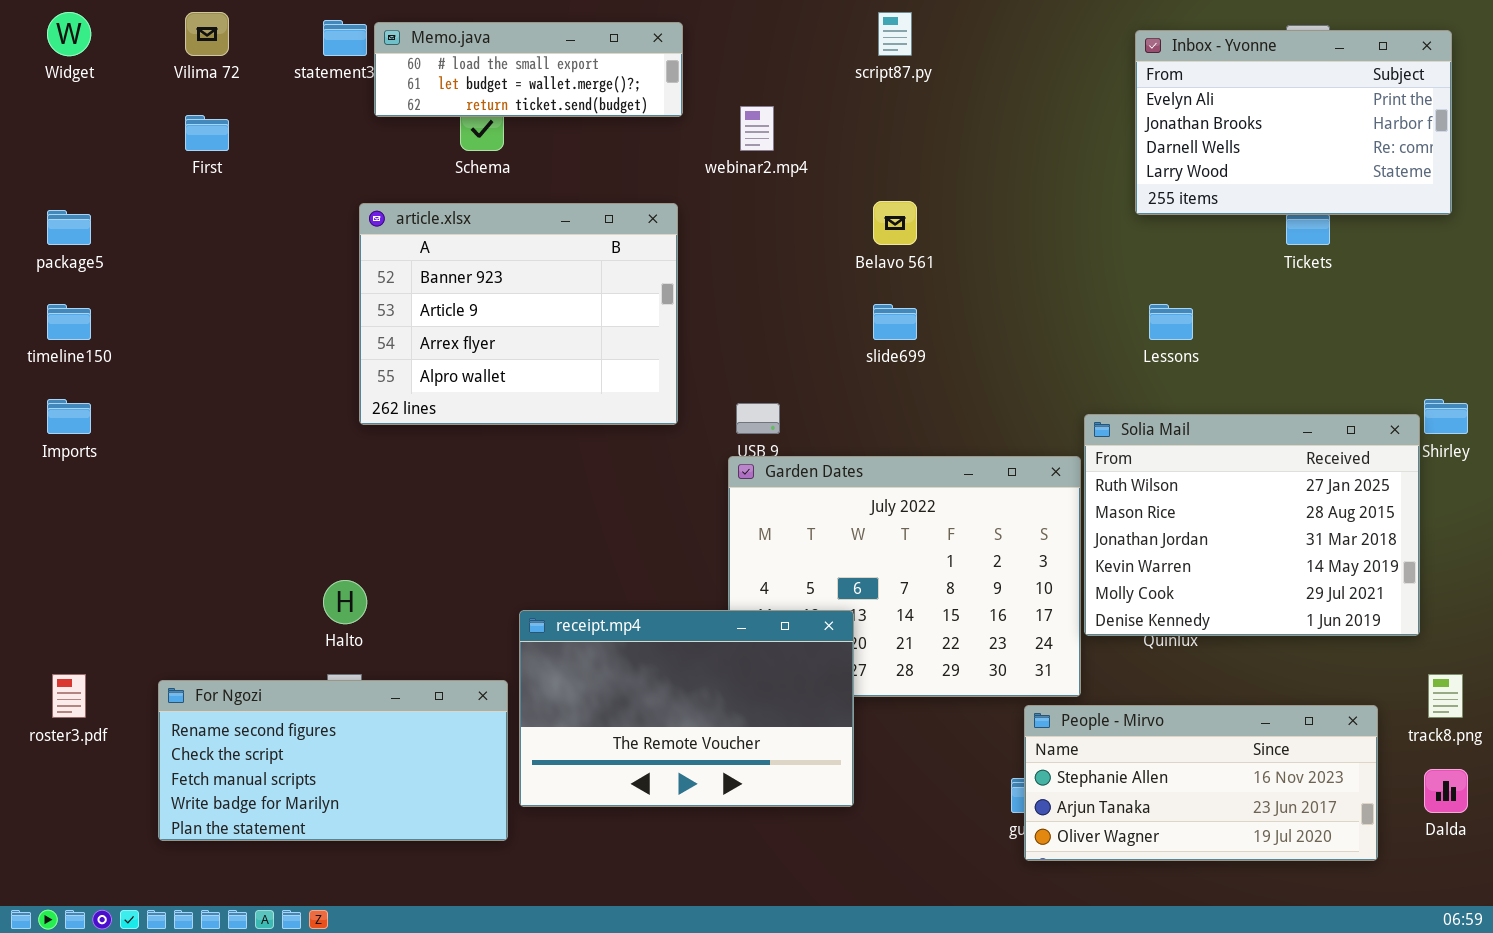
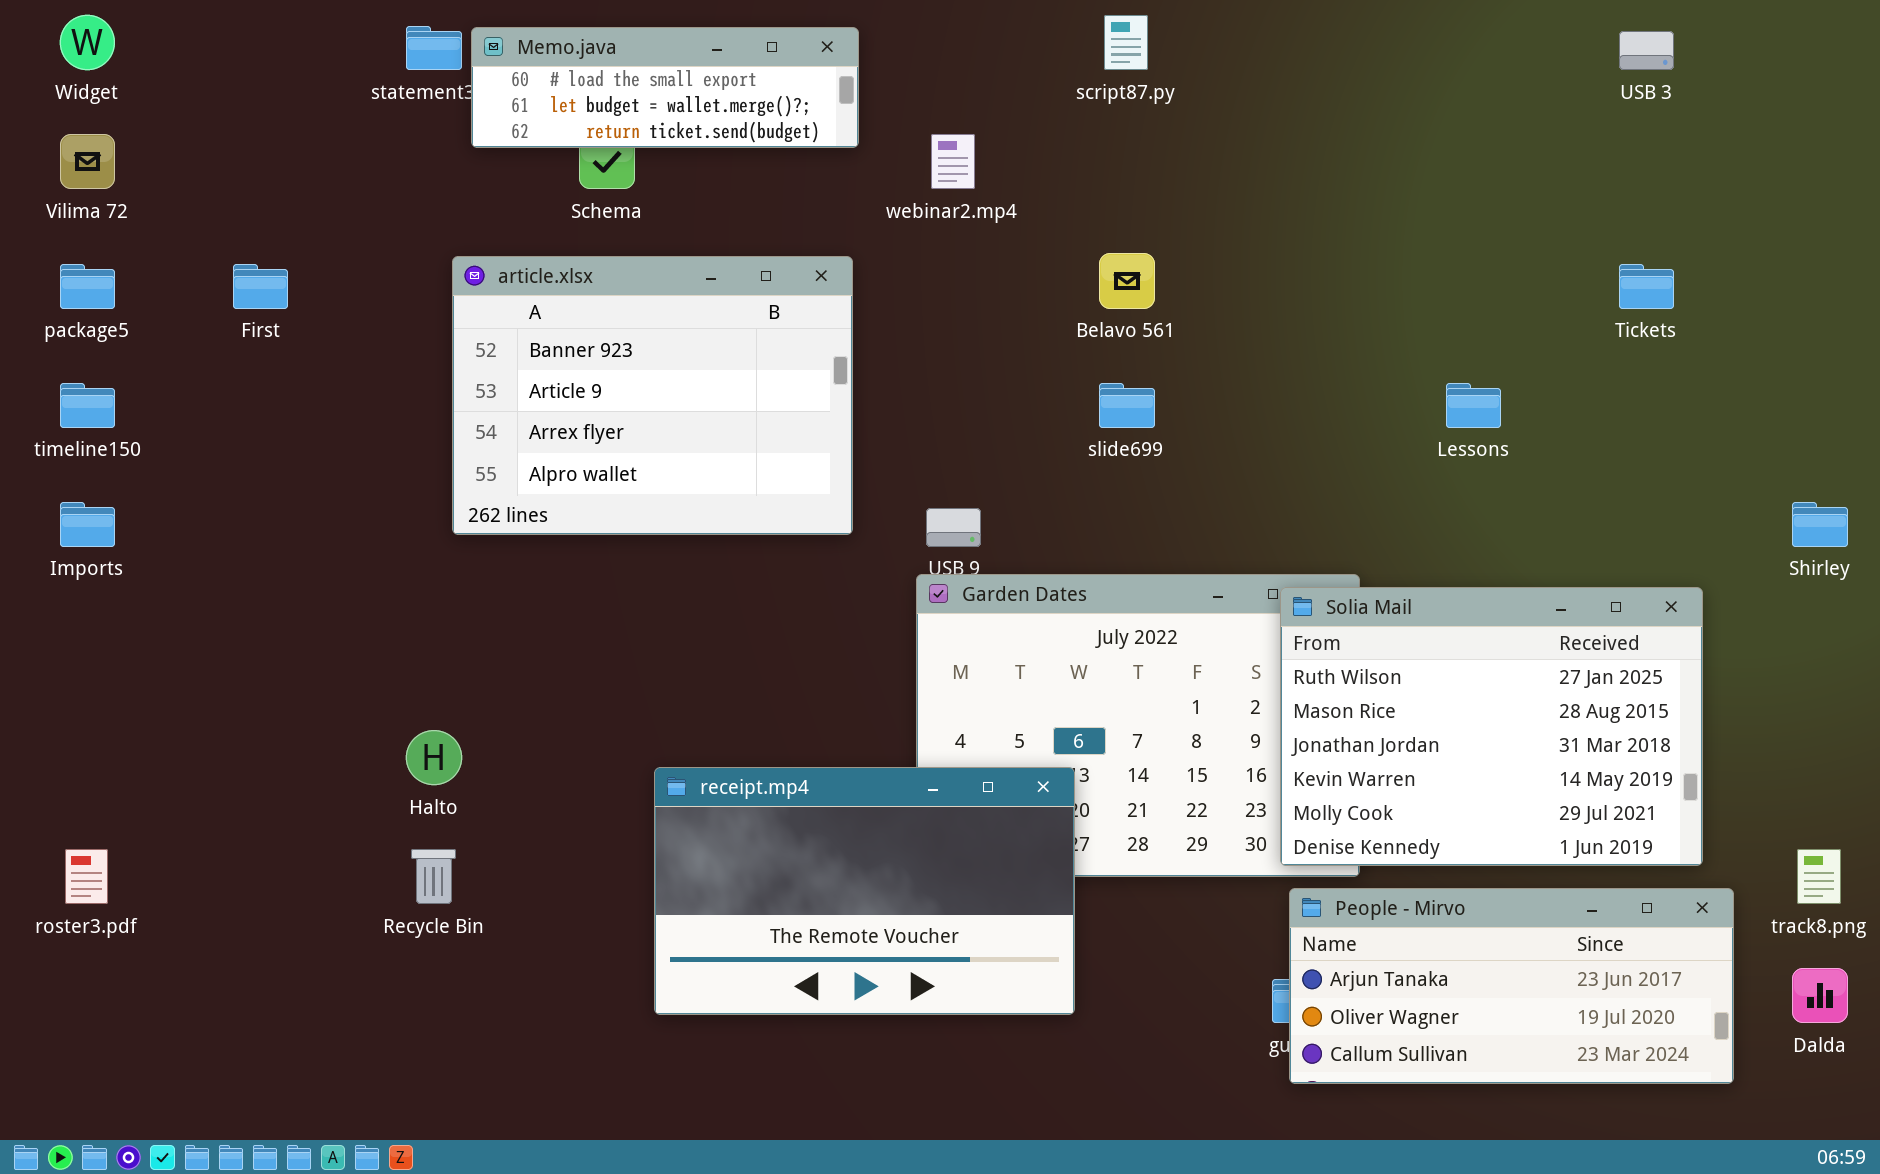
Vilima 72: [185,12,229,56] -> [60,134,115,189], moved
Inbox - Yvonne: [1135,30,1452,215] -> none, closed
First: [185,115,229,151] -> [233,264,288,309], moved
Solia Mail: [1084,414,1420,636] -> [1280,587,1703,866], moved
For Ngozi: [158,680,508,841] -> none, closed
People - Mirvo: [1024,705,1378,861] -> [1289,888,1734,1084], scrolled down 1 row

